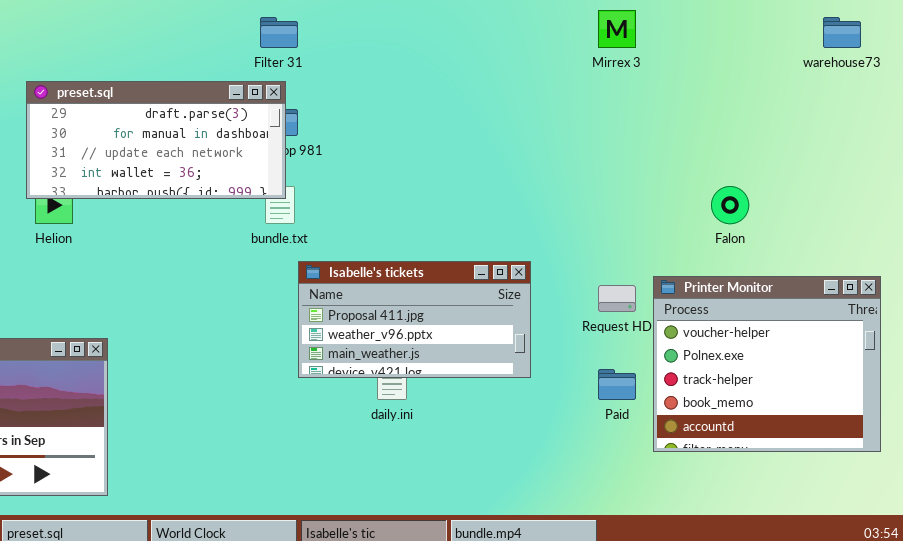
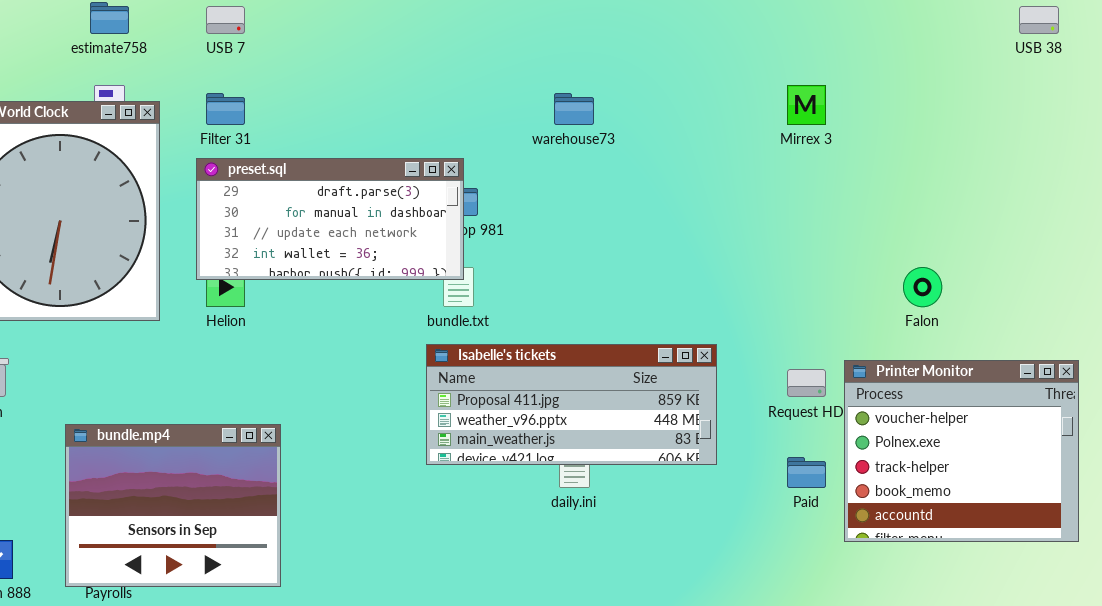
Filter 31: [260,17,298,48] -> [206,93,245,125], moved
warehouse73: [823,17,861,48] -> [554,93,594,125], moved
Isabelle's tickets: [298,261,531,378] -> [426,344,717,465], resized

